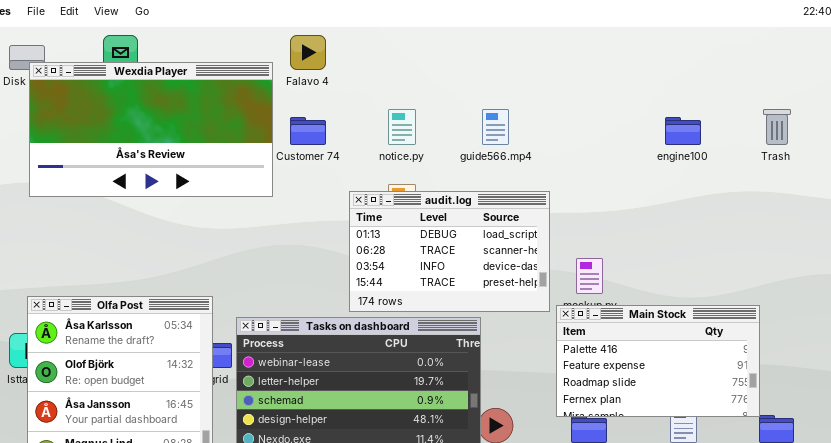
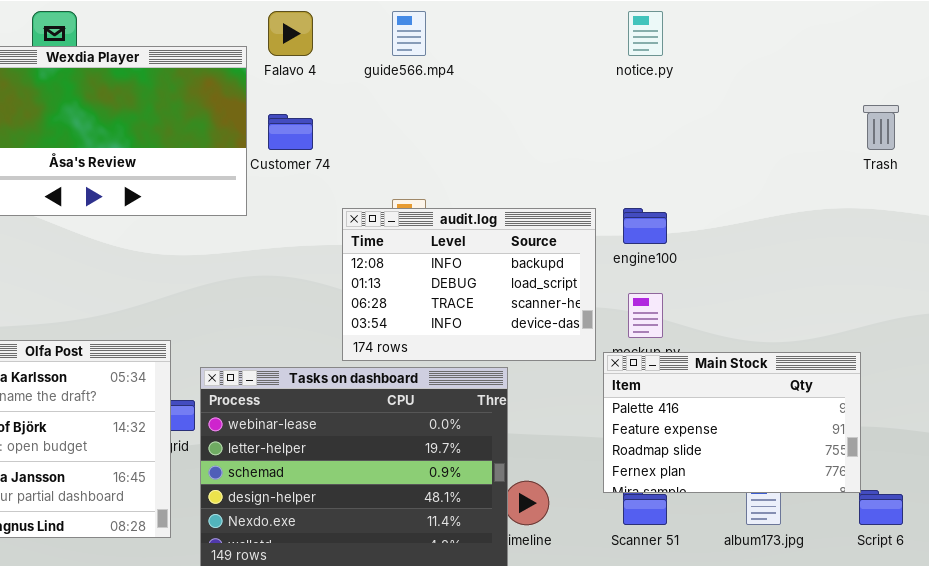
notice.py: [388,109,416,145] -> [628,11,663,56], moved
guide566.mp4: [482,109,509,145] -> [392,11,426,56], moved
engine100: [665,117,701,145] -> [623,208,667,244], moved
audit.log: [349,191,550,312] -> [342,208,596,361], scrolled up 1 row

